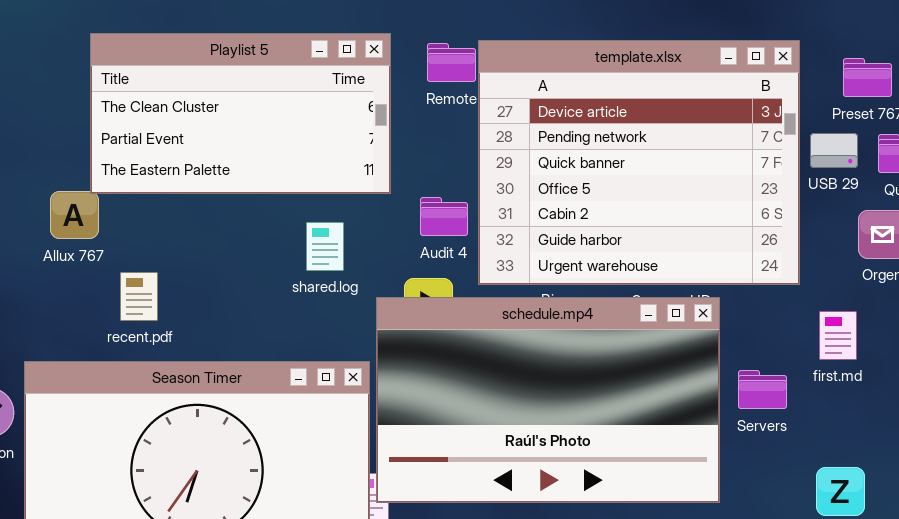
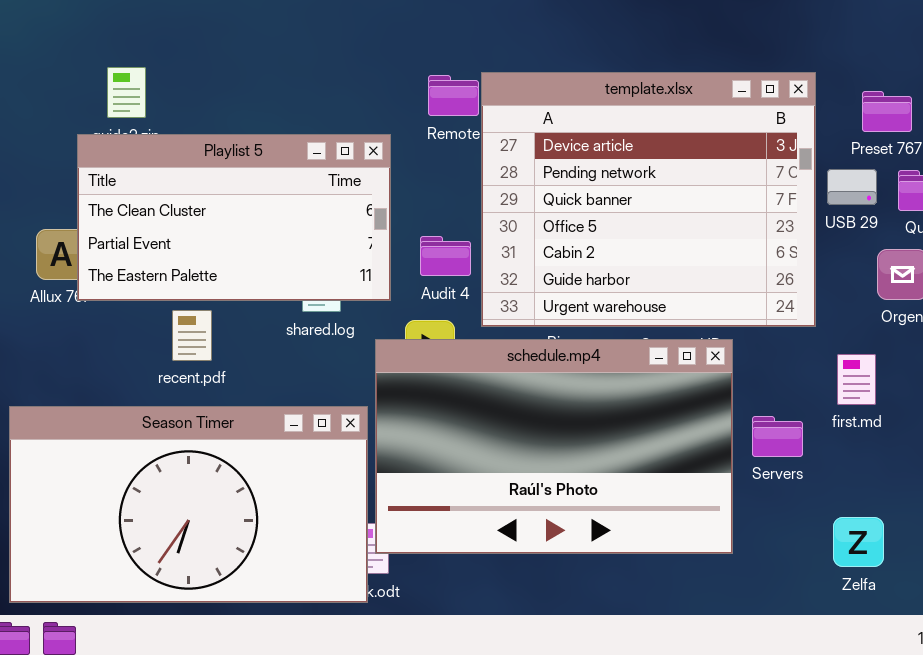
Playlist 5: [90,33,391,194] -> [77,134,391,301], moved
recent.pdf: [120,272,158,321] -> [172,310,212,361], moved

